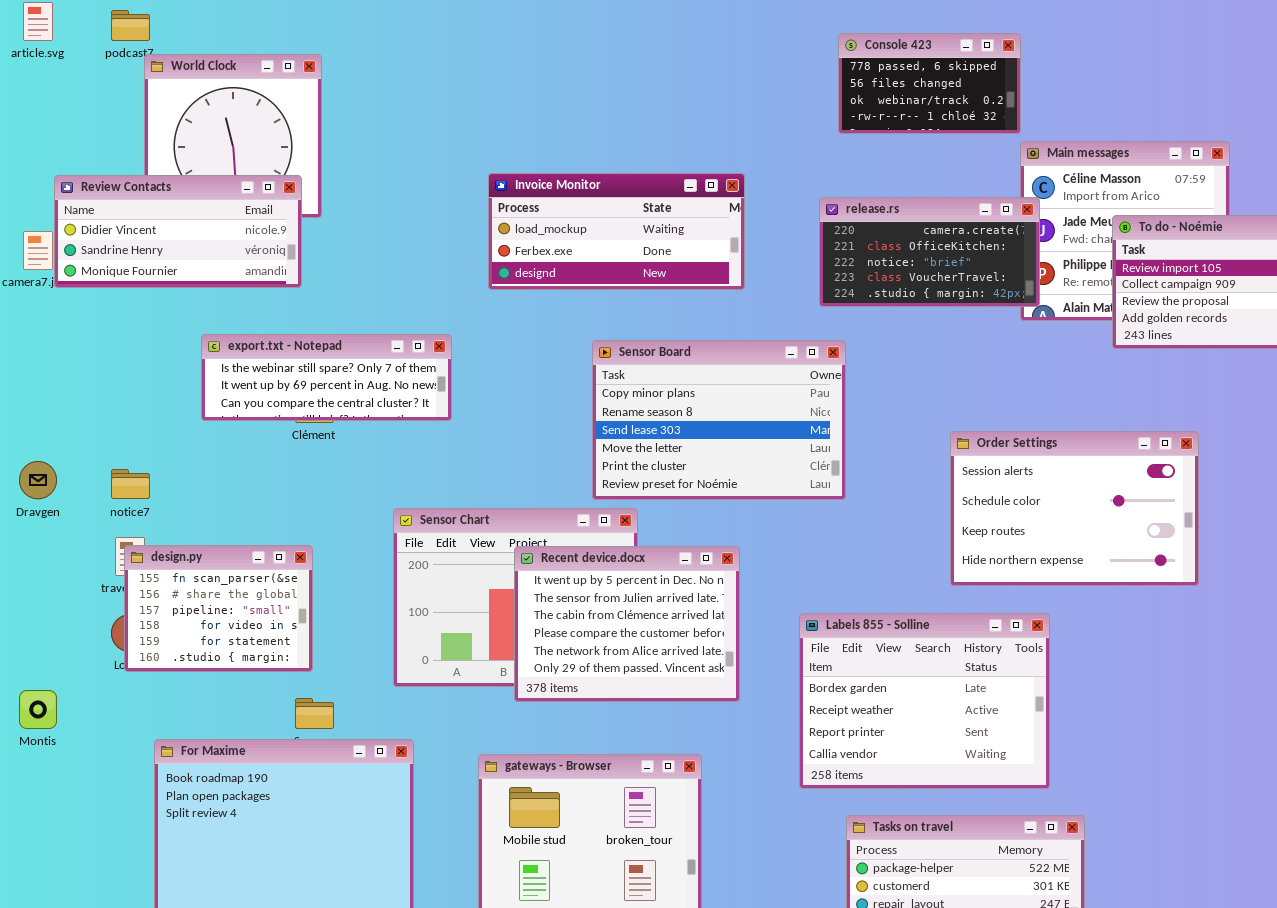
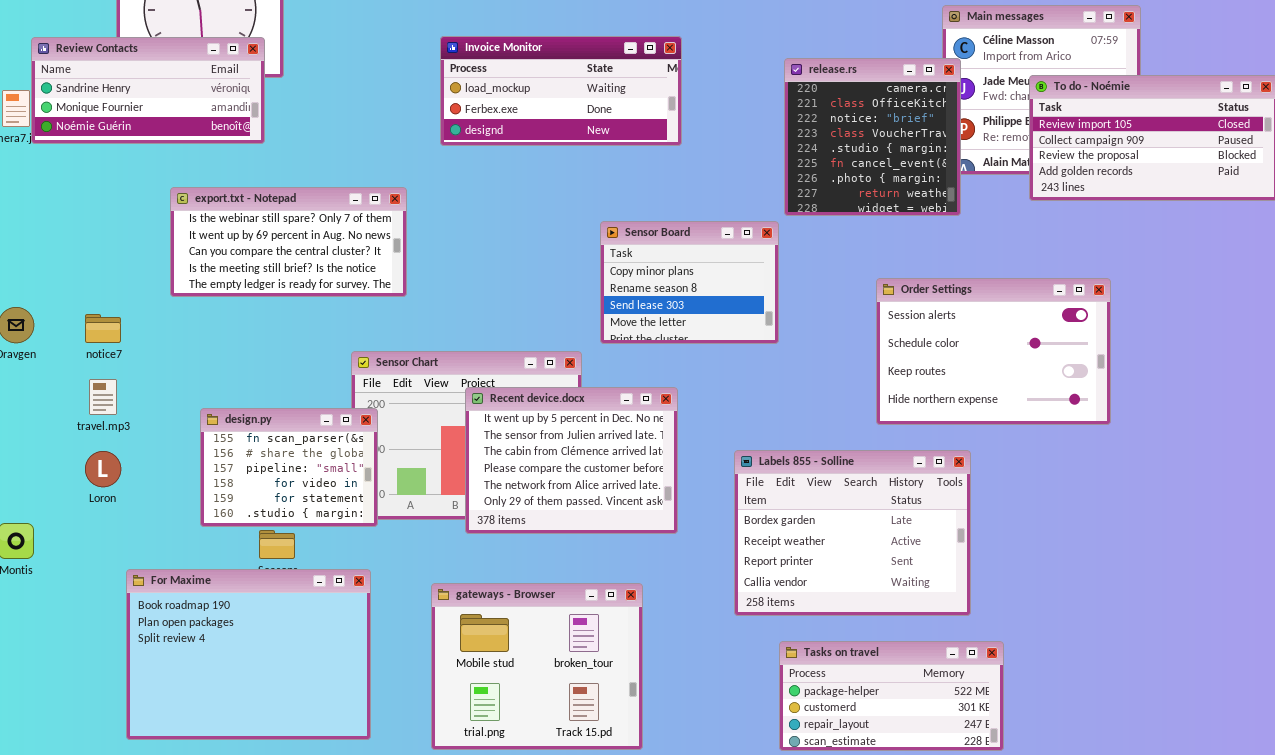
Review Contacts: [54,175,302,288] -> [31,37,265,144], scrolled down 1 row
release.rs: [819,197,1040,307] -> [784,58,961,216], resized
export.txt - Notepad: [201,334,452,421] -> [170,187,407,297], resized
Sensor Board: [592,340,846,500] -> [600,221,779,344], resized
design.py: [124,545,313,672] -> [200,408,378,527], moved

